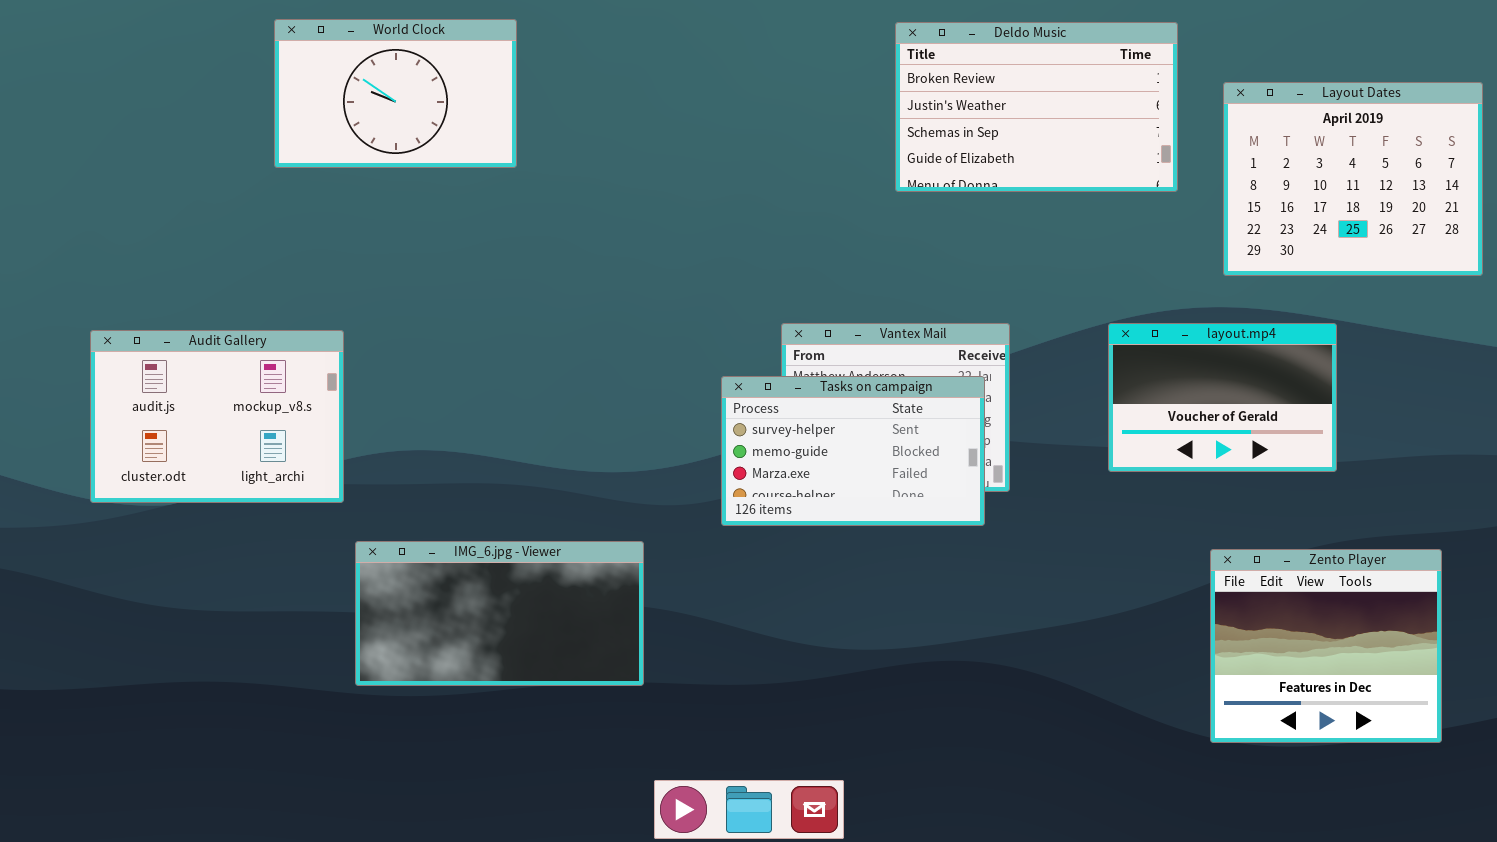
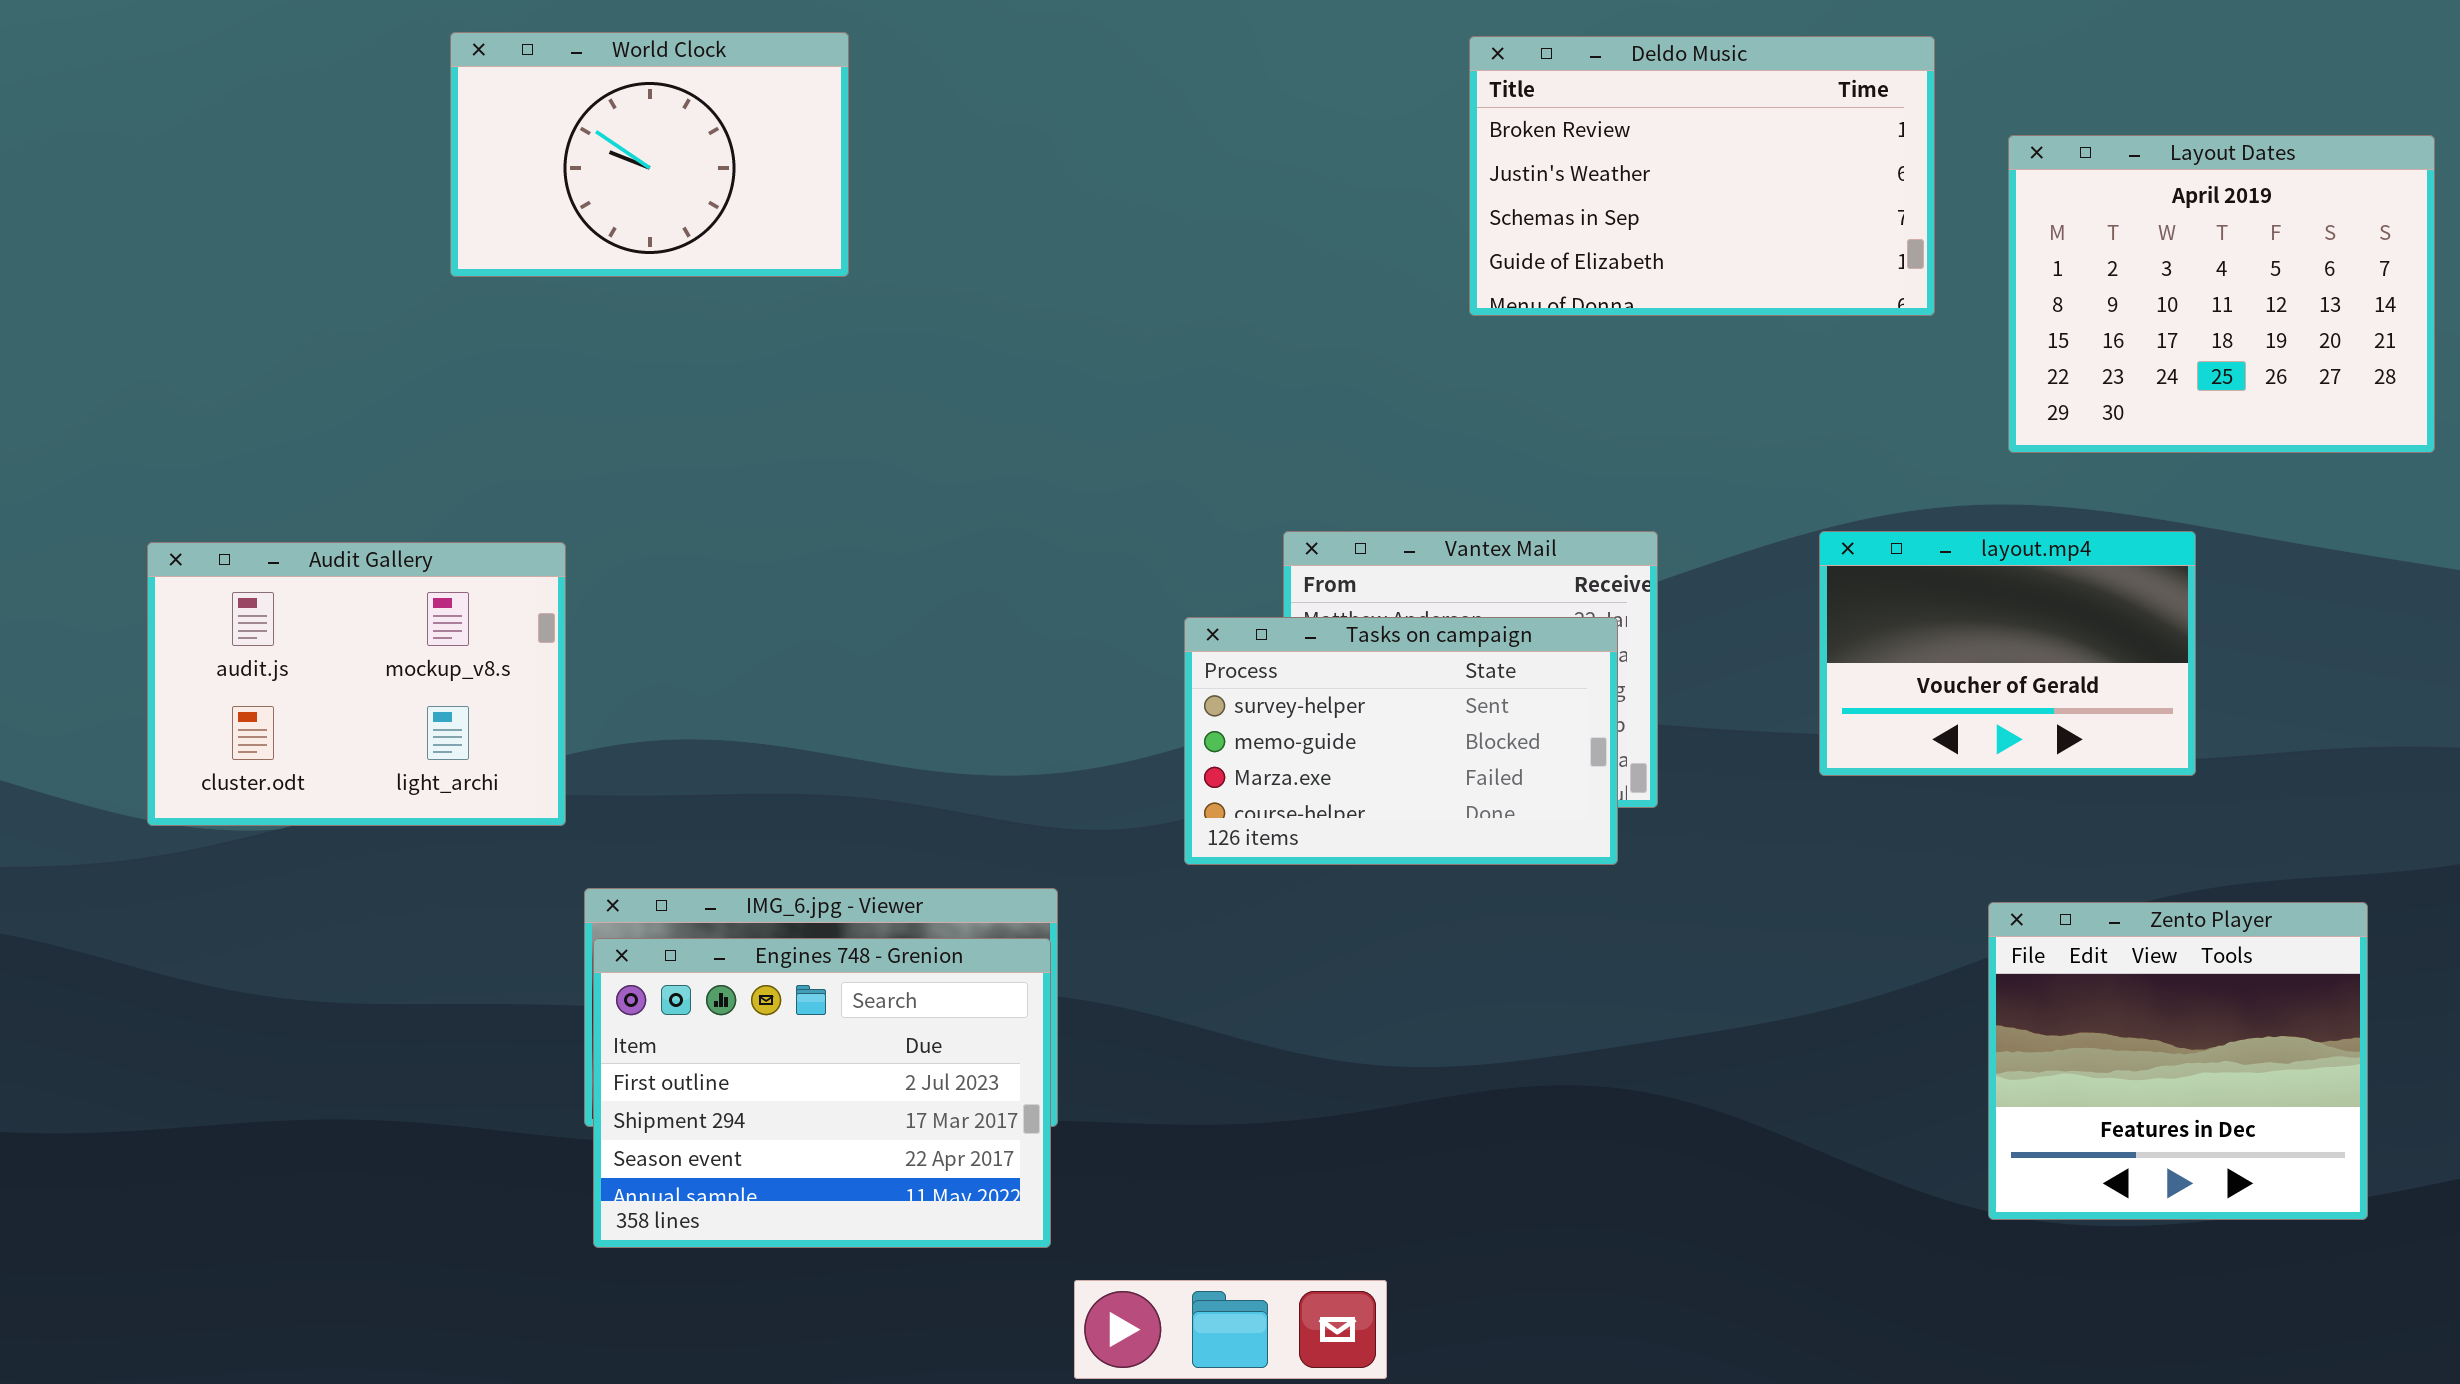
Engines 748 - Grenion: none -> [593,938,1051,1248], opened

